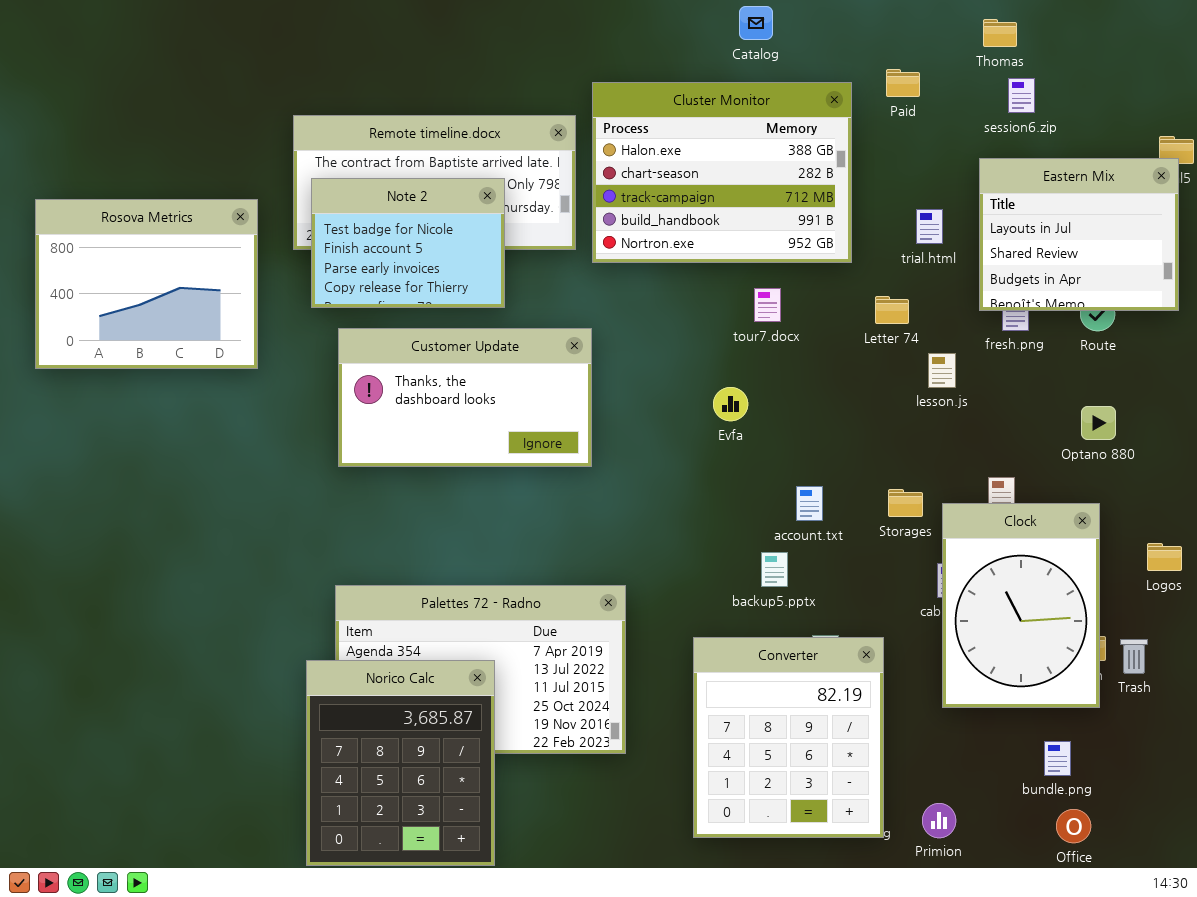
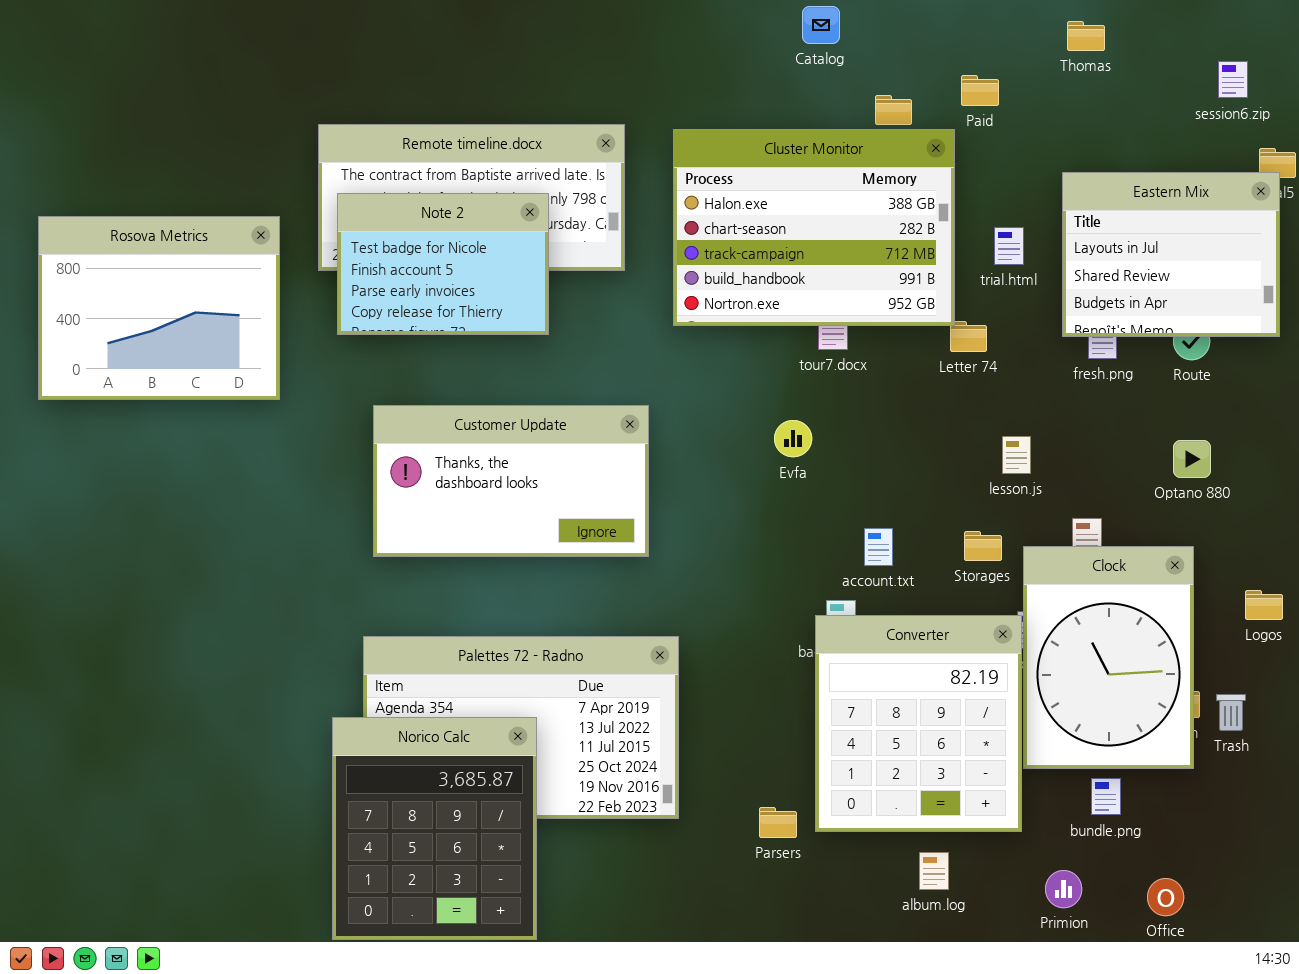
session6.zip: [1008,78,1035,113] -> [1218,61,1248,98], moved
Cluster Monitor: [592,82,852,263] -> [673,129,955,326], moved
Customer Update: [338,328,592,467] -> [373,405,649,557], moved
lesson.js: [928,353,956,388] -> [1002,436,1031,474], moved
Converter: [693,637,884,838] -> [815,615,1022,832], moved
bundle.png: [1044,741,1071,776] -> [1091,778,1121,815], moved
Primion: [922,803,956,838] -> [1045,870,1082,908], moved

